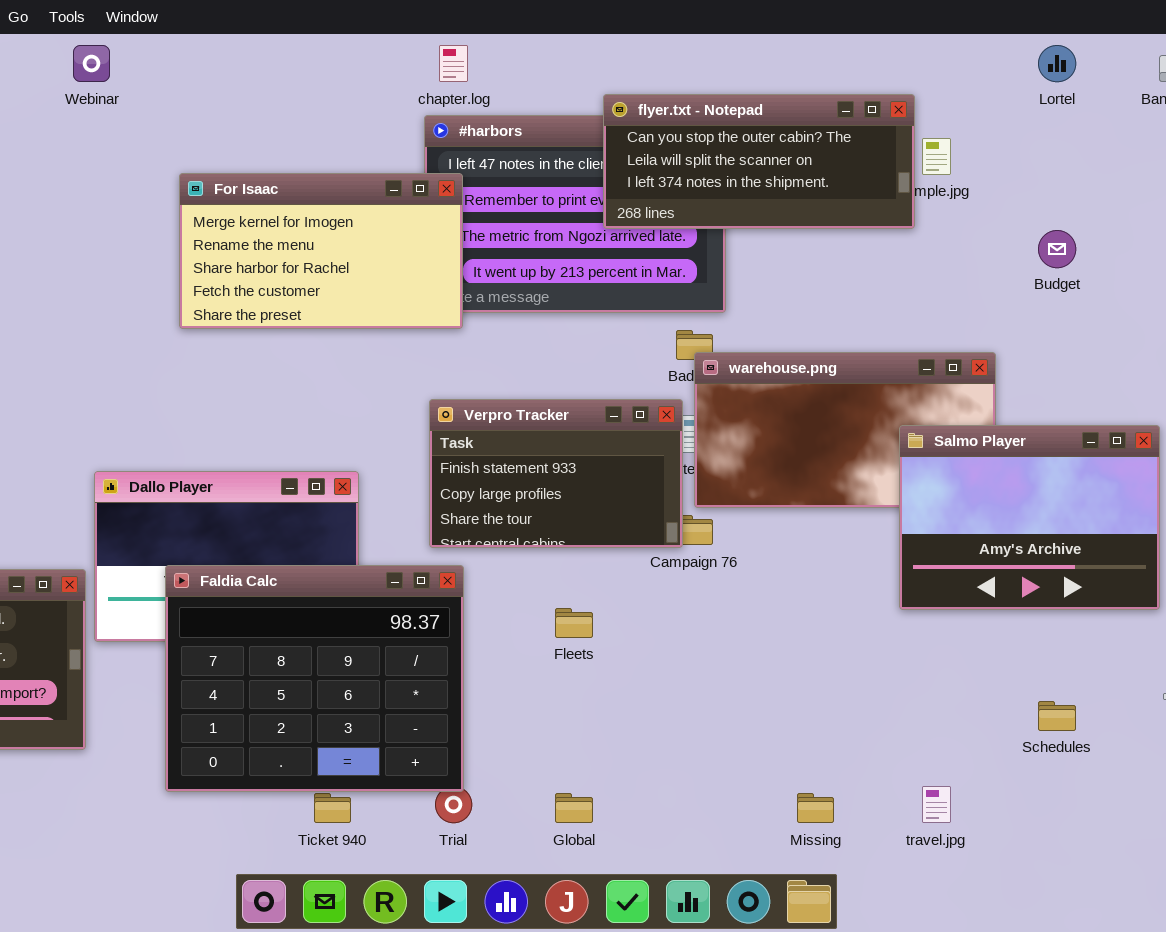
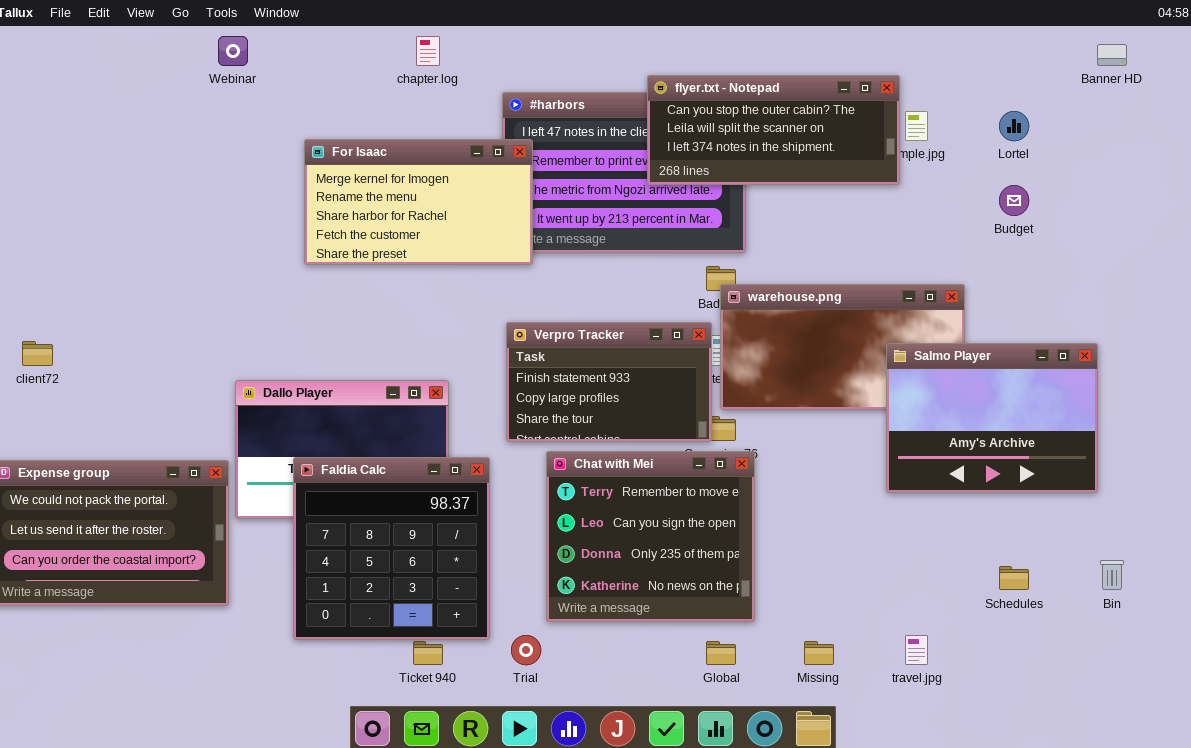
chapter.log: [439,45,468,82] -> [416,36,440,66], moved
Lortel: [1038,45,1076,82] -> [999,111,1029,141], moved
Chat with Mei: none -> [546,451,755,622], opened
Faldia Calc: [165,565,464,792] -> [293,457,490,640], resized
Global: [555,793,593,823] -> [706,641,736,665], moved

